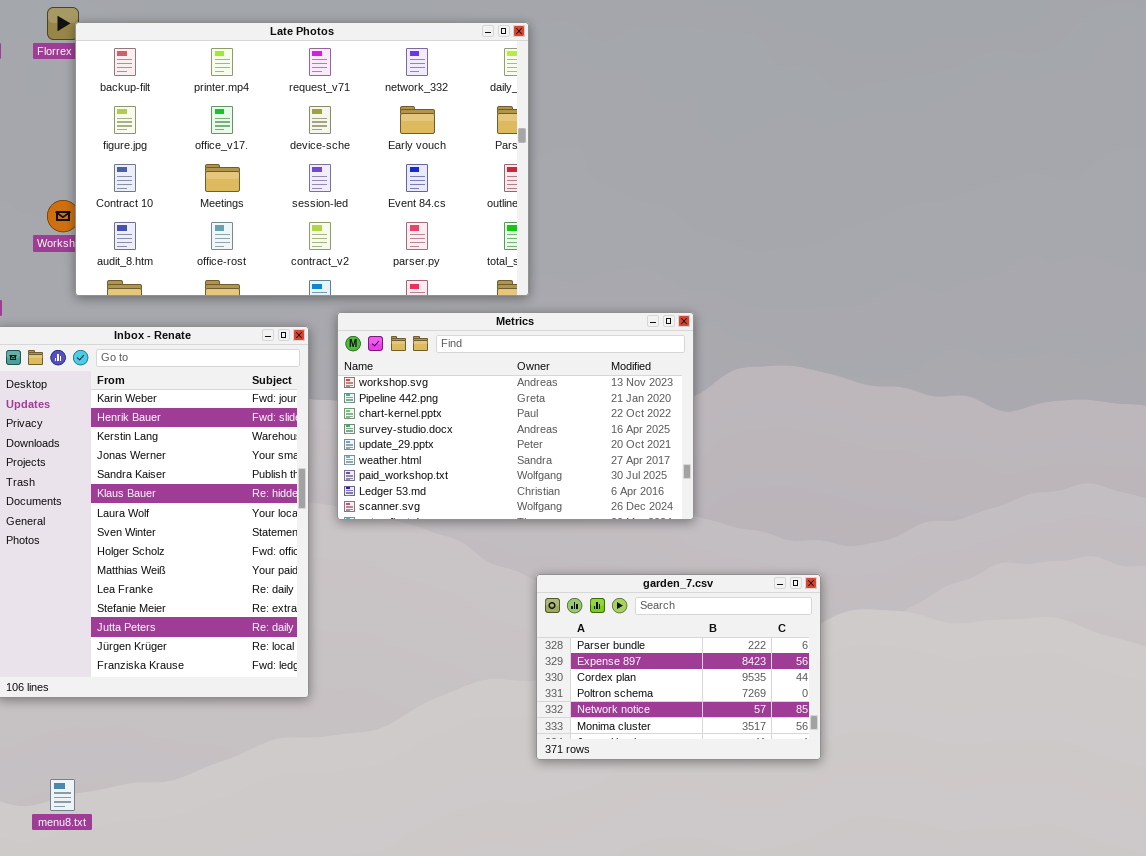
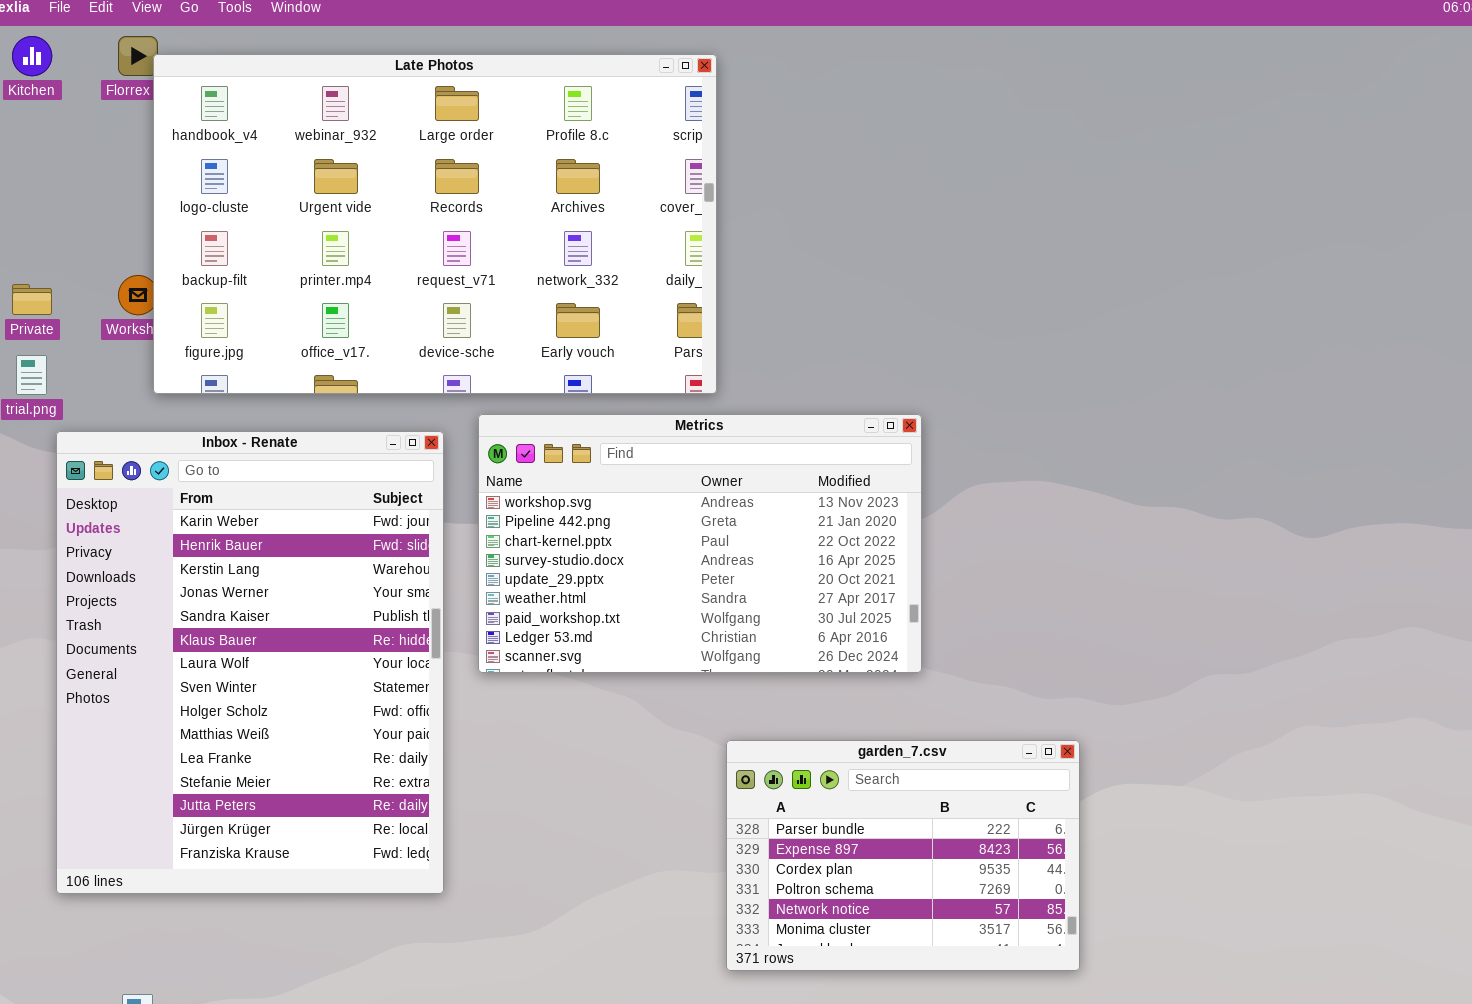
Late Photos: [75,22,529,296] -> [153,54,717,394], scrolled up 2 rows

